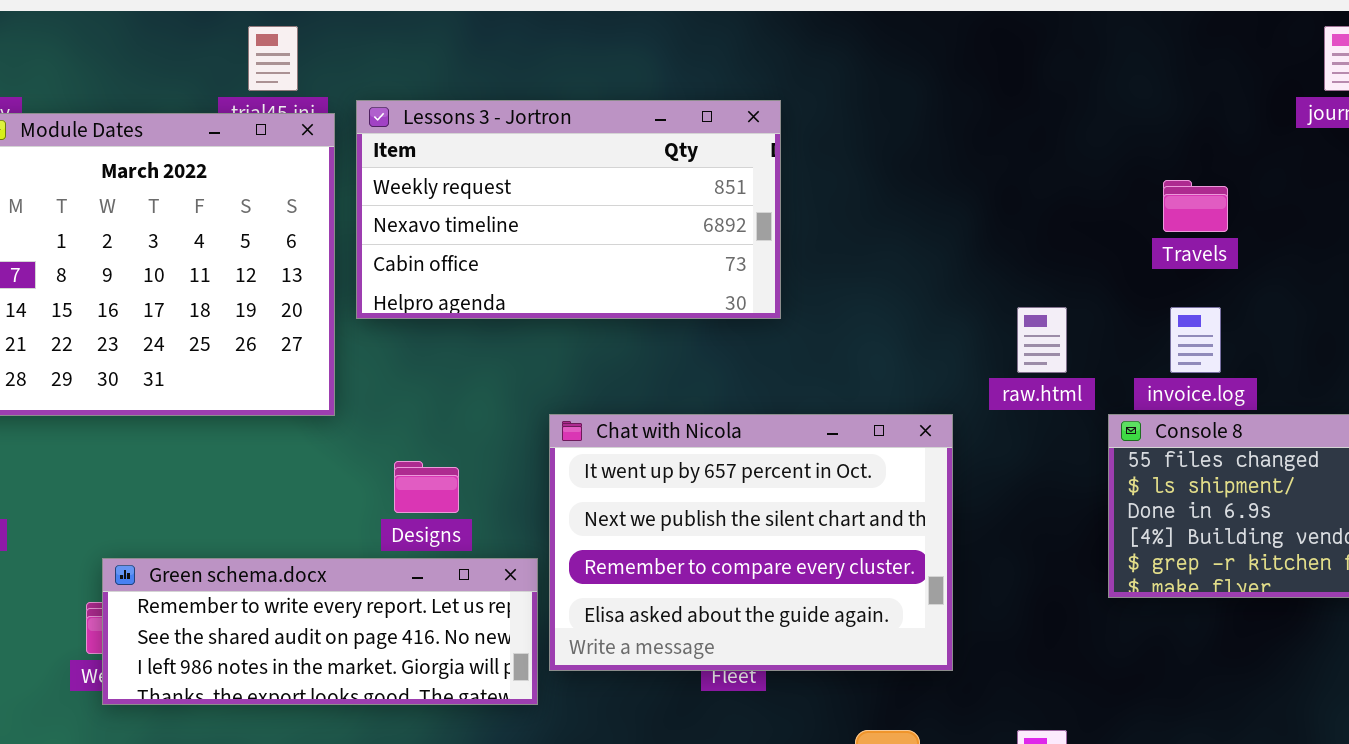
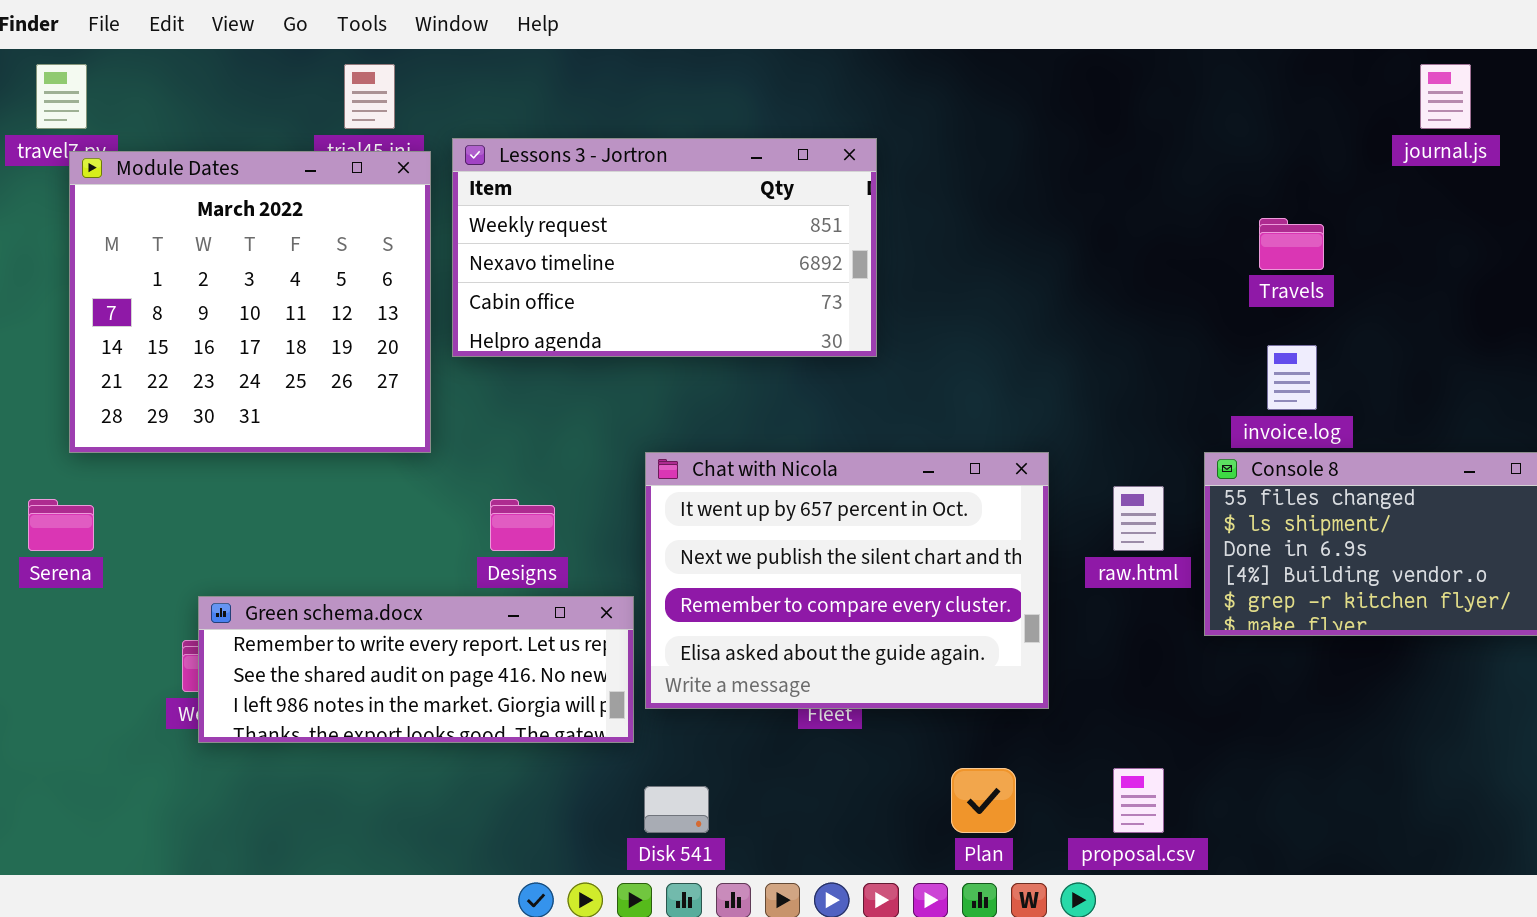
raw.html: [1017,307,1067,373] -> [1113,486,1164,551], moved

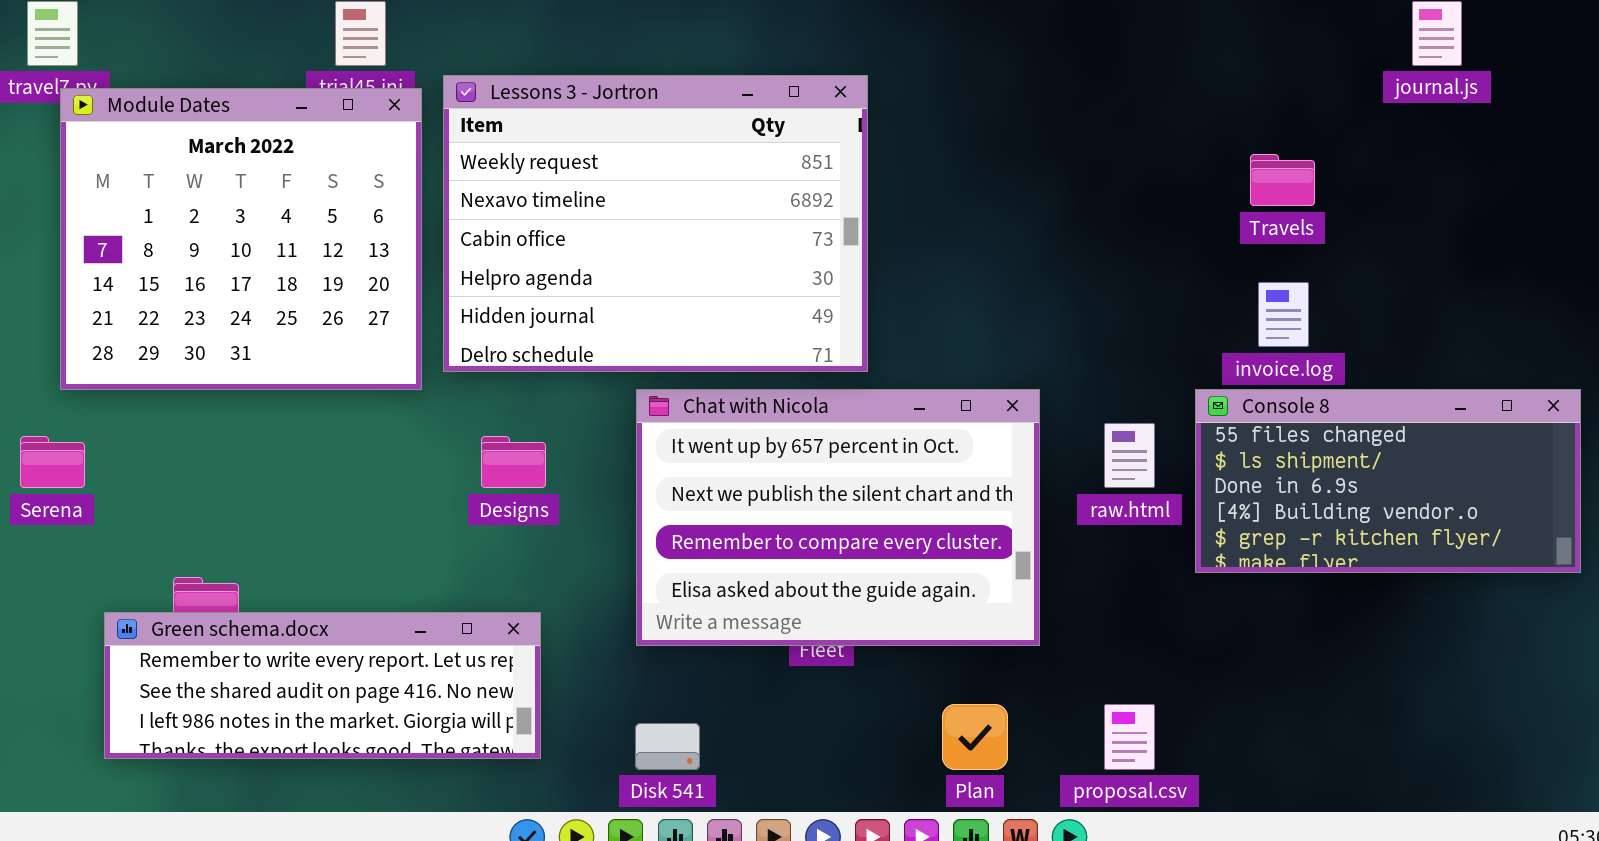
Lessons 3 - Jortron: [452,138,877,357] -> [443,75,868,372], resized
Green schema.docx: [198,596,634,743] -> [104,612,541,759], moved

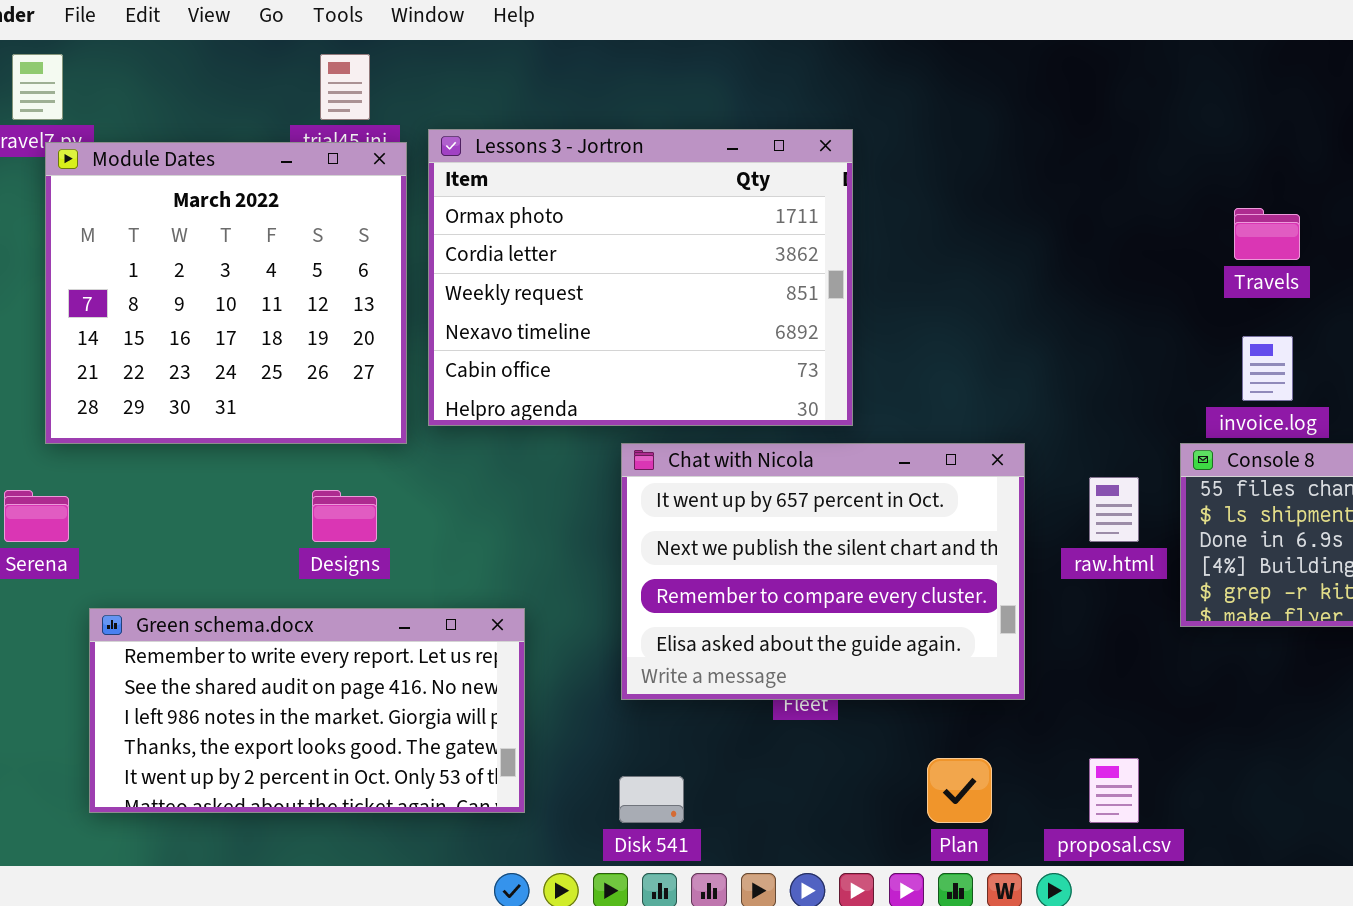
Lessons 3 - Jortron: [443,75,868,372] -> [428,129,853,426], scrolled up 2 rows
Designs: [481,436,546,488] -> [312,490,377,542], moved
Green schema.docx: [104,612,541,759] -> [89,608,525,813], resized

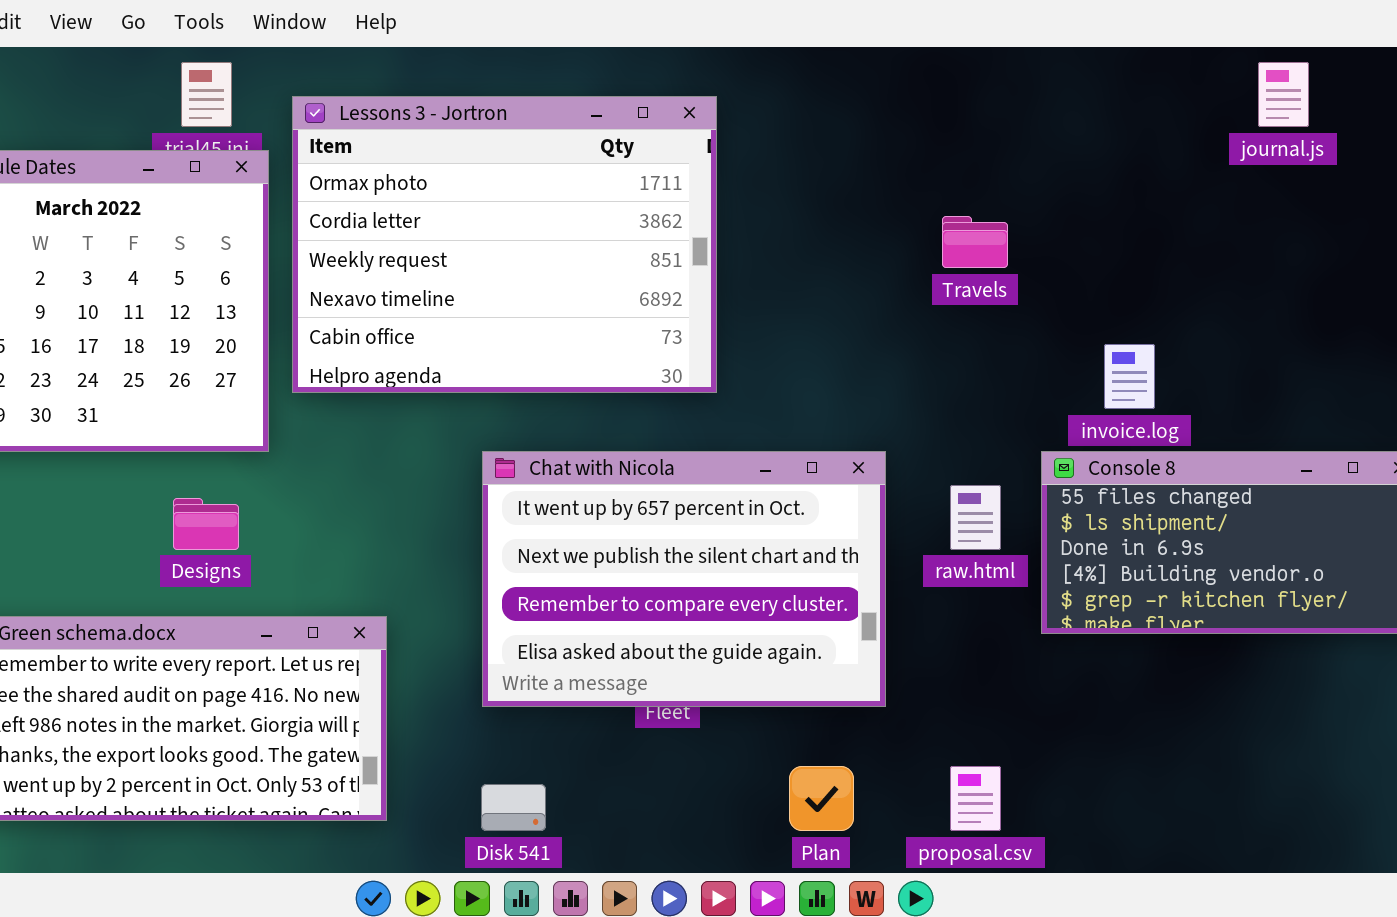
Lessons 3 - Jortron: [428,129,853,426] -> [292,96,717,393], moved
Travels: [1234,208,1300,260] -> [942,216,1008,268], moved

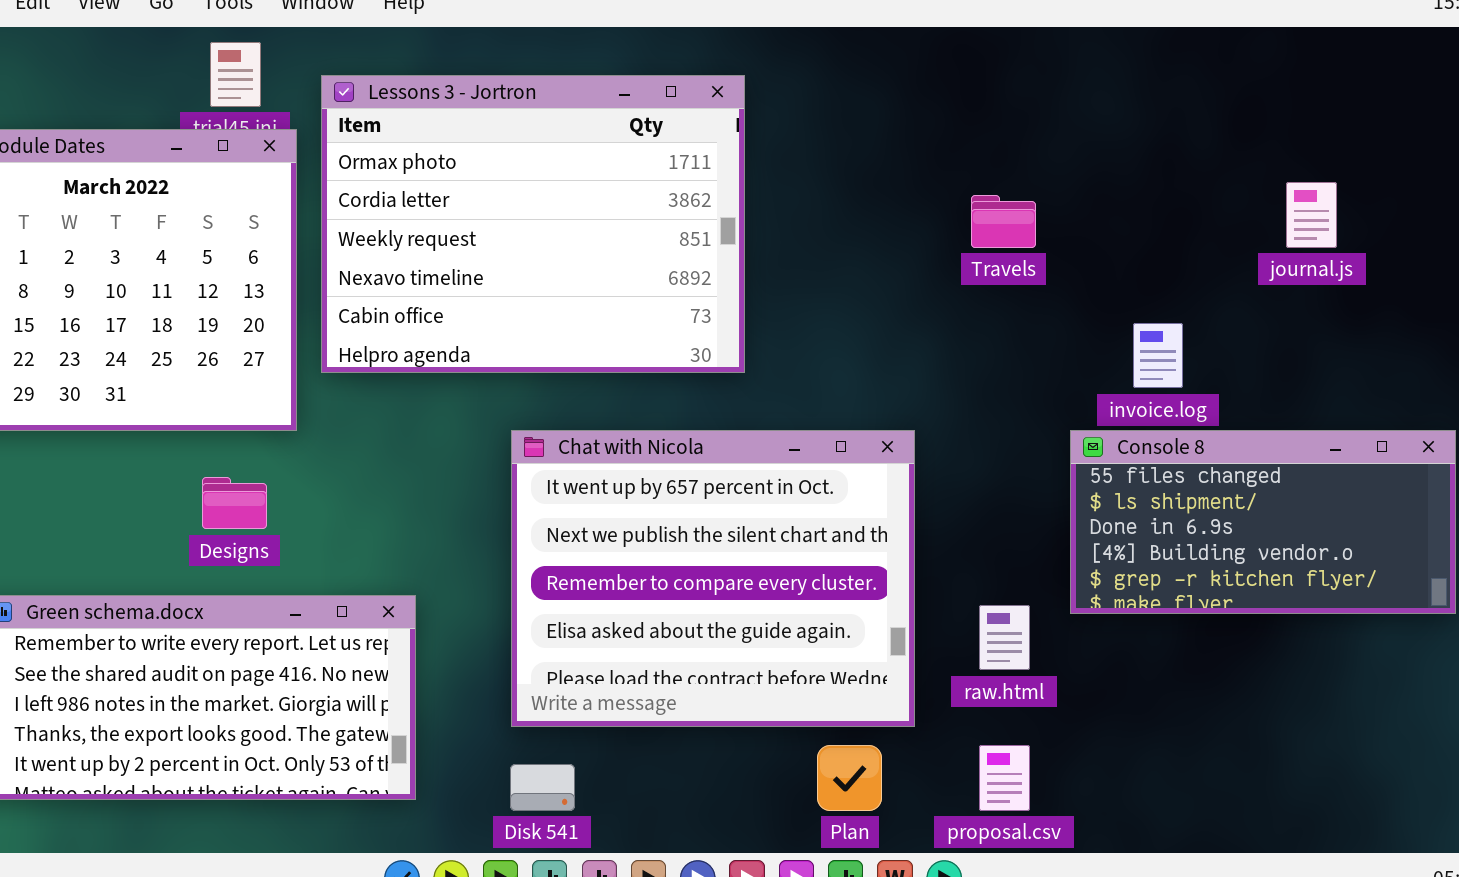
journal.js: [1258,62,1309,127] -> [1286,182,1337,248], moved
Chat with Nicola: [482,451,886,707] -> [511,430,915,727], resized
raw.html: [950,485,1001,550] -> [979,605,1030,670], moved

